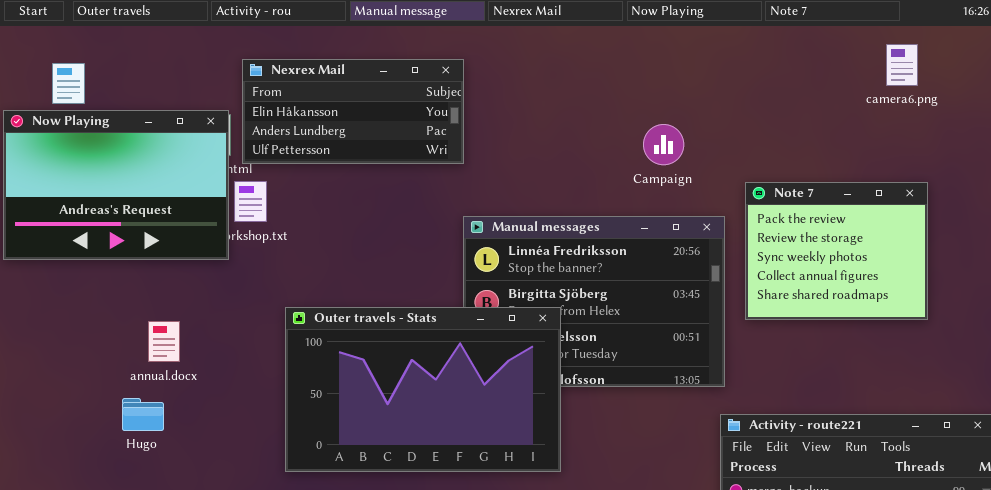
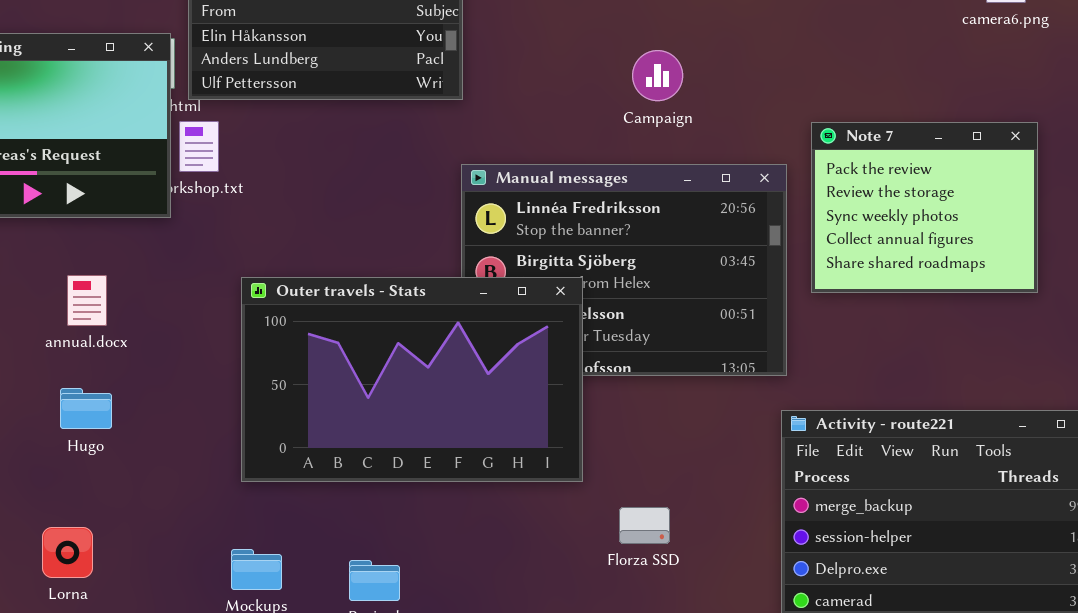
Campaign: [643,124,684,165] -> [632,50,683,101], moved
annual.docx: [148,321,180,362] -> [67,275,107,326], moved
Hugo: [122,398,164,431] -> [60,388,112,429], moved

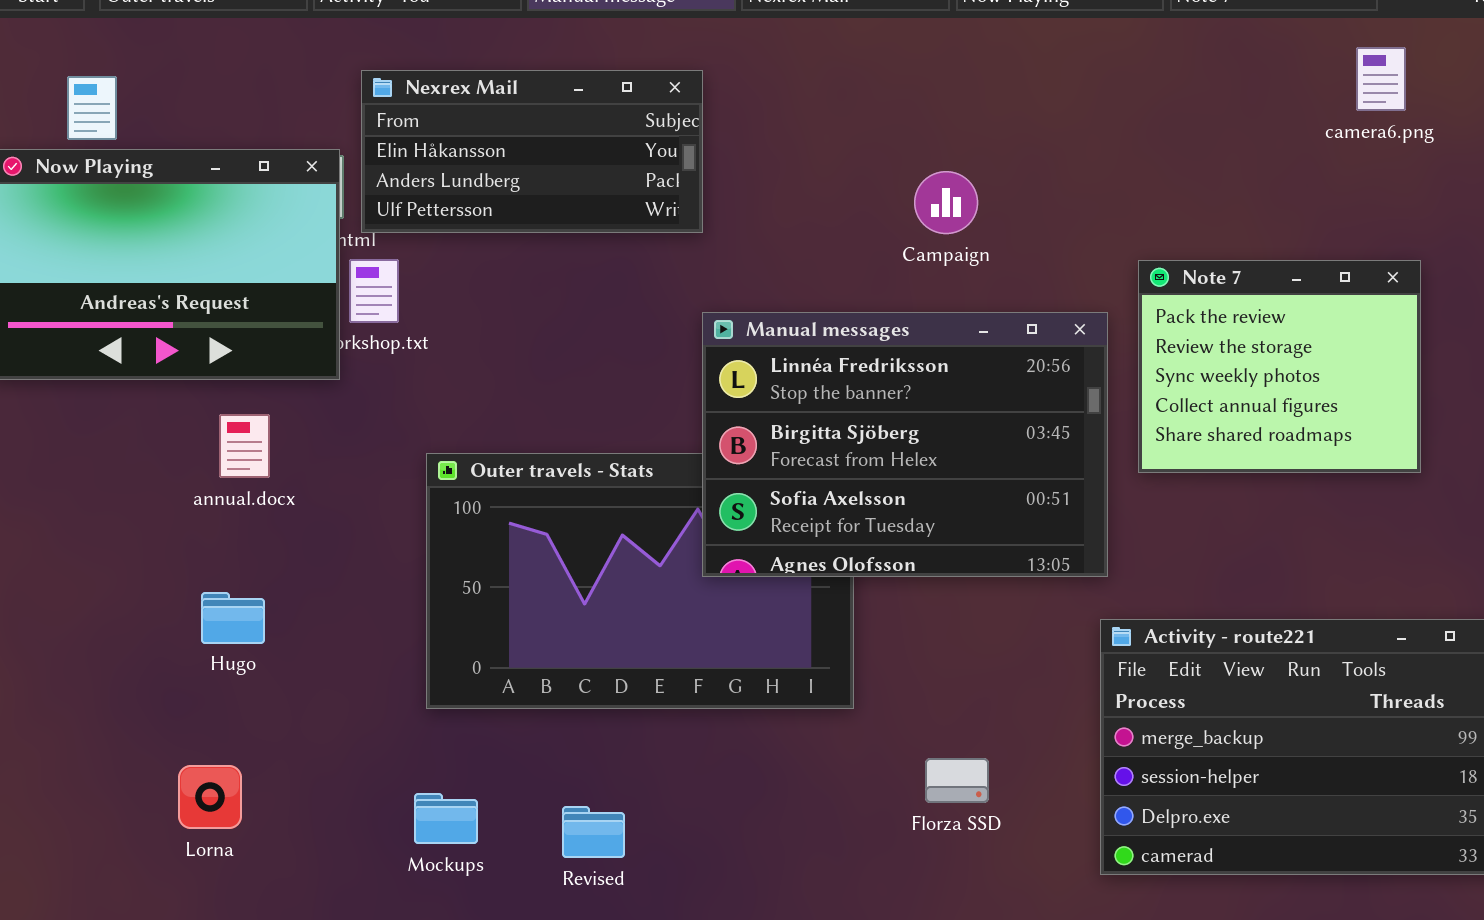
Manual messages: [461,164,787,376] -> [702,312,1108,577], raised
annual.docx: [67,275,107,326] -> [219,414,270,478], moved
Florza SSD: [619,507,670,544] -> [925,758,989,803], moved

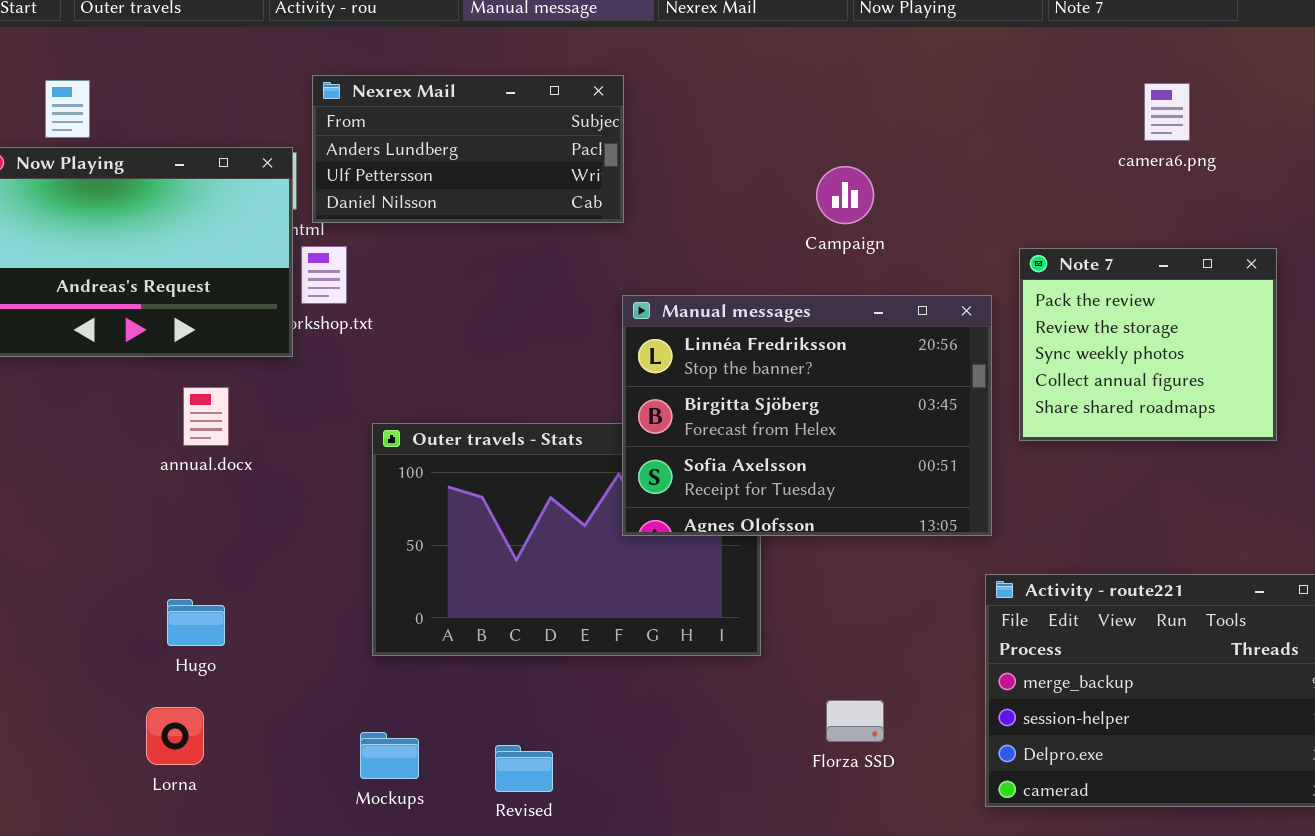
camera6.png: [1356,47,1406,111] -> [1144,83,1190,141], moved
Nexrex Mail: [361,70,703,233] -> [312,75,624,223], scrolled down 1 row
Hugo: [201,592,265,644] -> [167,599,225,646], moved

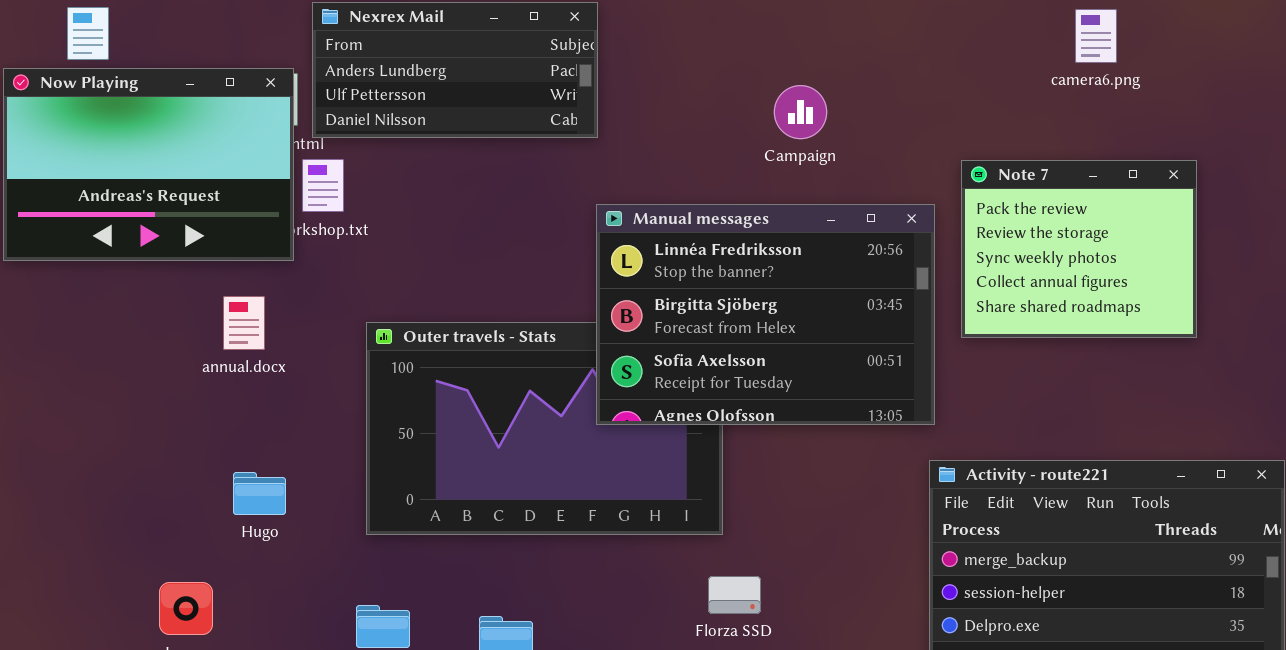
annual.docx: [183,387,229,446] -> [223,296,265,350], moved
Hugo: [167,599,225,646] -> [233,472,286,515], moved
Florza SSD: [826,700,884,742] -> [708,576,761,614], moved

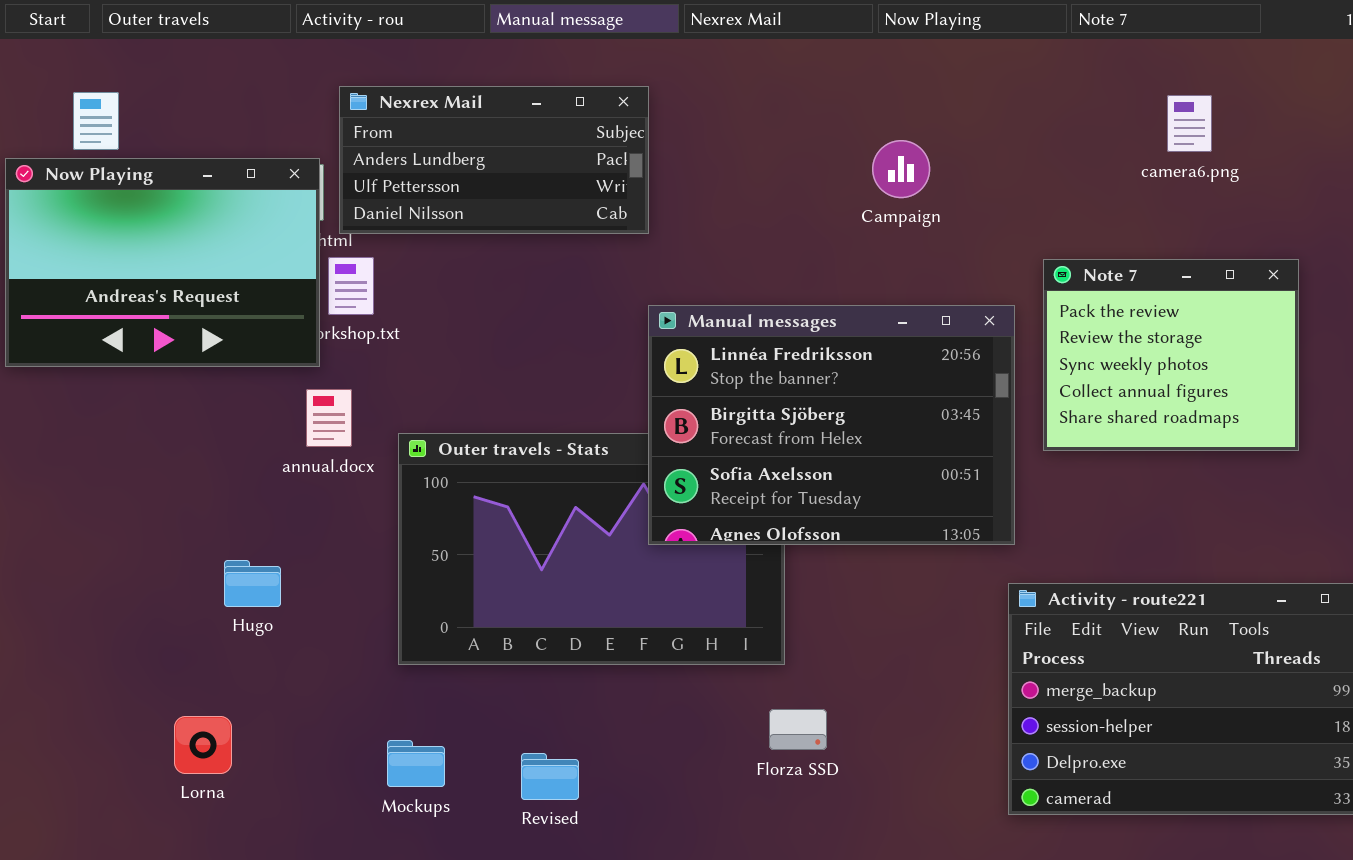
Campaign: [774,85,827,139] -> [872,140,930,198], moved
annual.docx: [223,296,265,350] -> [306,389,352,447], moved
Hugo: [233,472,286,515] -> [224,560,281,607], moved

